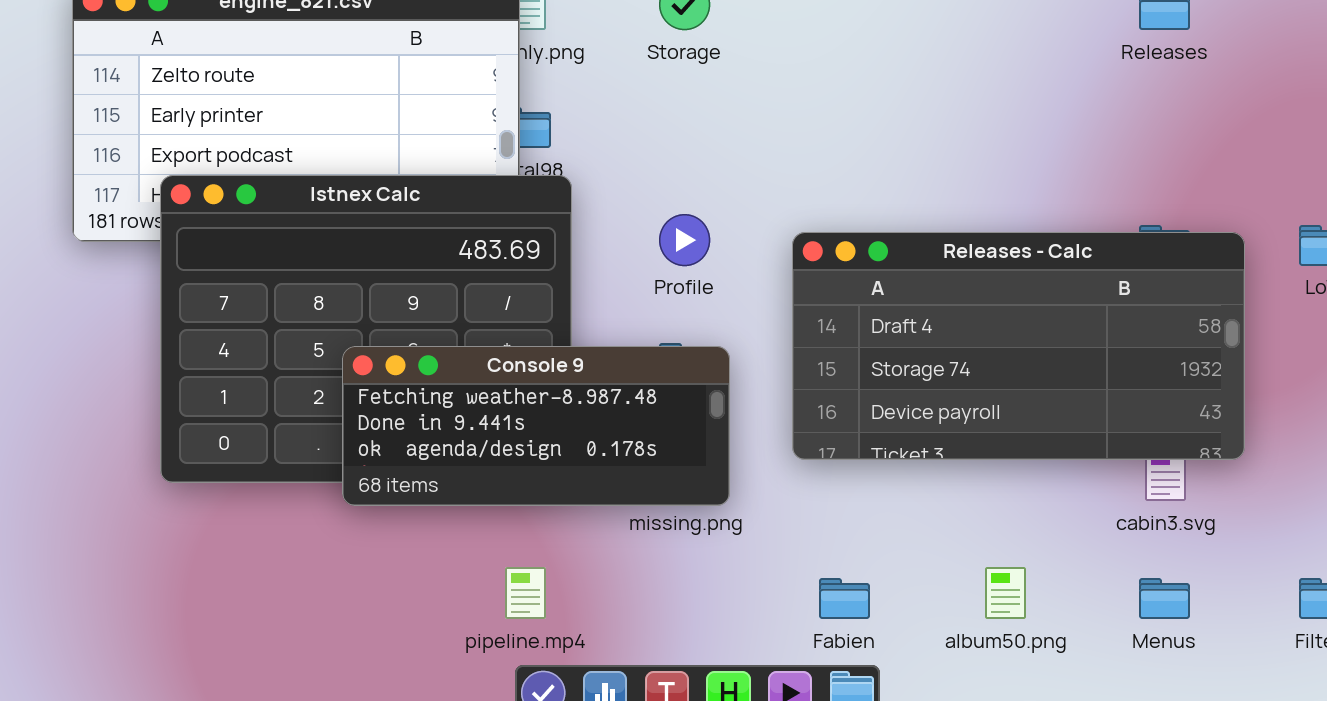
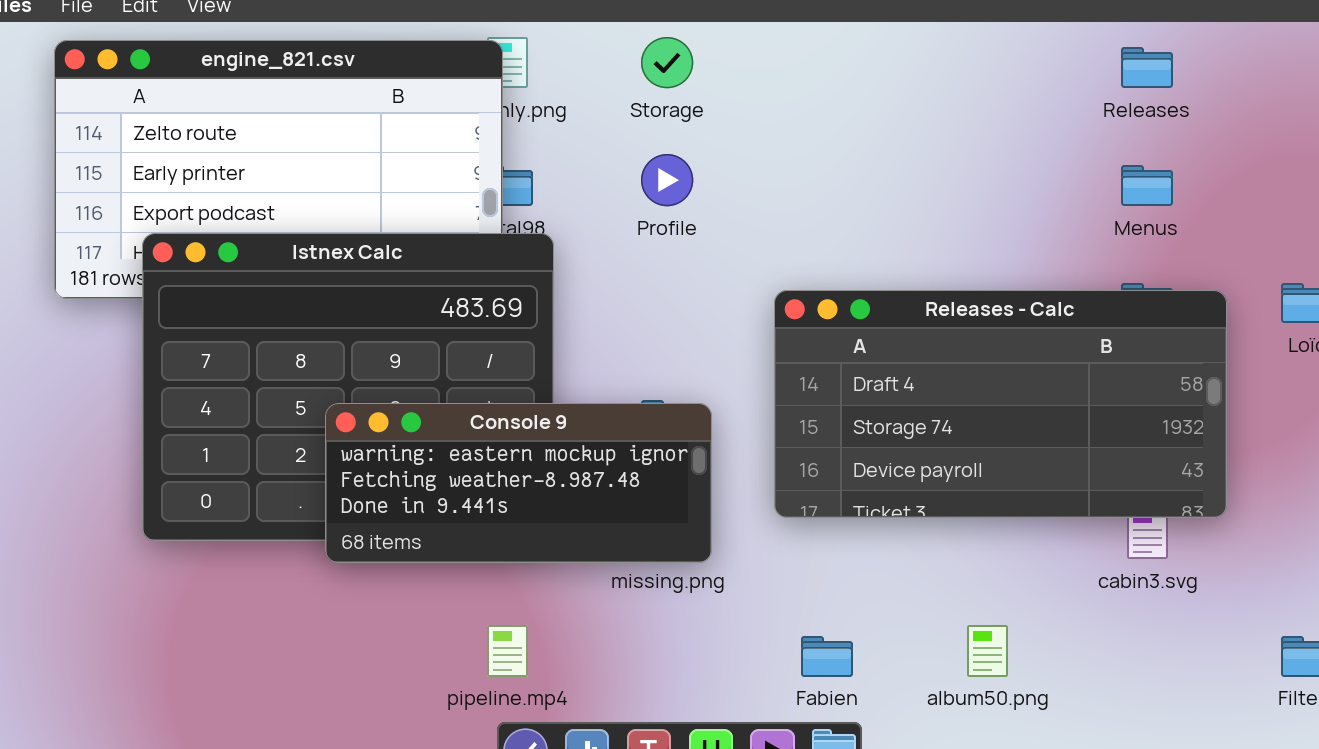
Profile: [659,214,710,266] -> [641,154,693,206], moved
Console 9: [342,346,730,506] -> [325,403,712,563], scrolled up 1 row
Menus: [1139,578,1190,619] -> [1121,165,1173,206], moved

